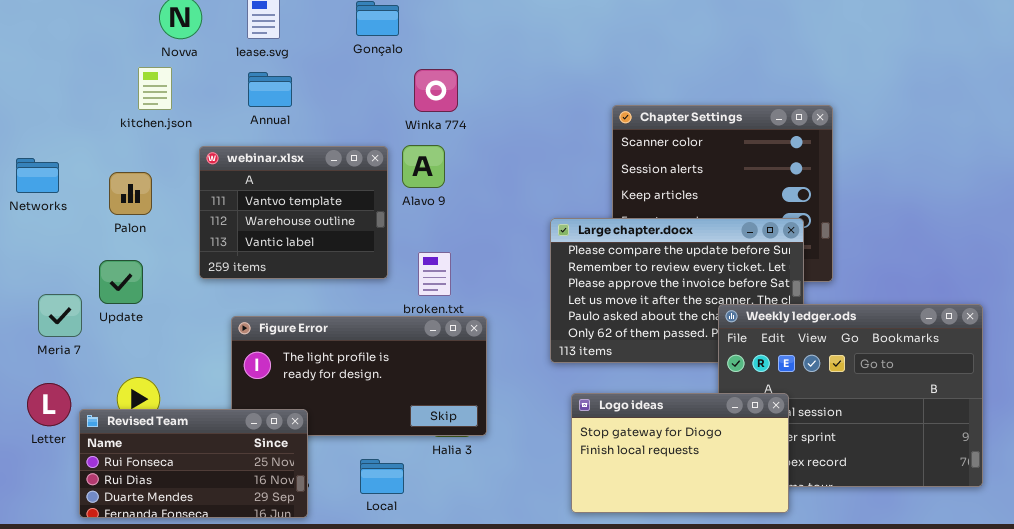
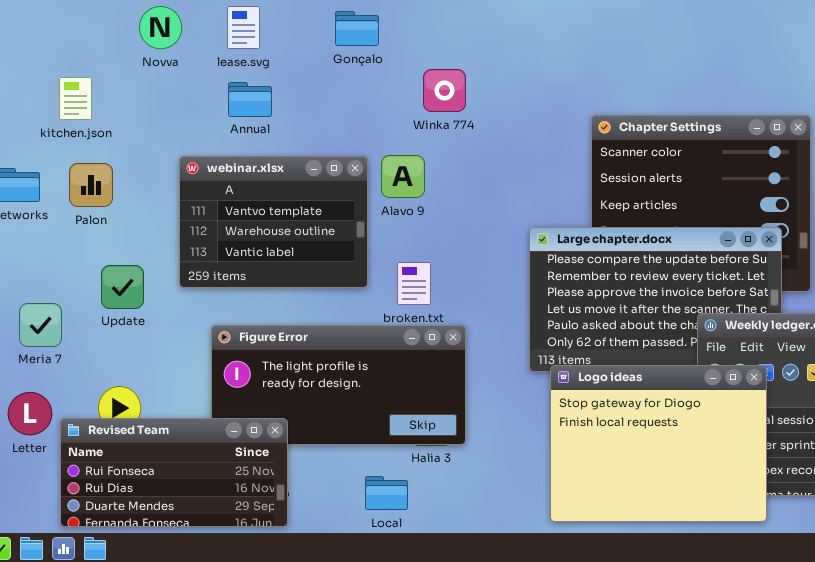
kitchen.json: [138,67,172,110] -> [59,77,92,120], moved
Winka 774: [414,69,458,112] -> [423,69,466,112], moved
Palon: [109,172,152,215] -> [69,163,113,207], moved
Update: [99,260,143,304] -> [101,265,144,309], moved
Logo ideas: [571,393,789,513] -> [550,365,767,522], resized
Local: [360,459,404,494] -> [365,476,408,510], moved

